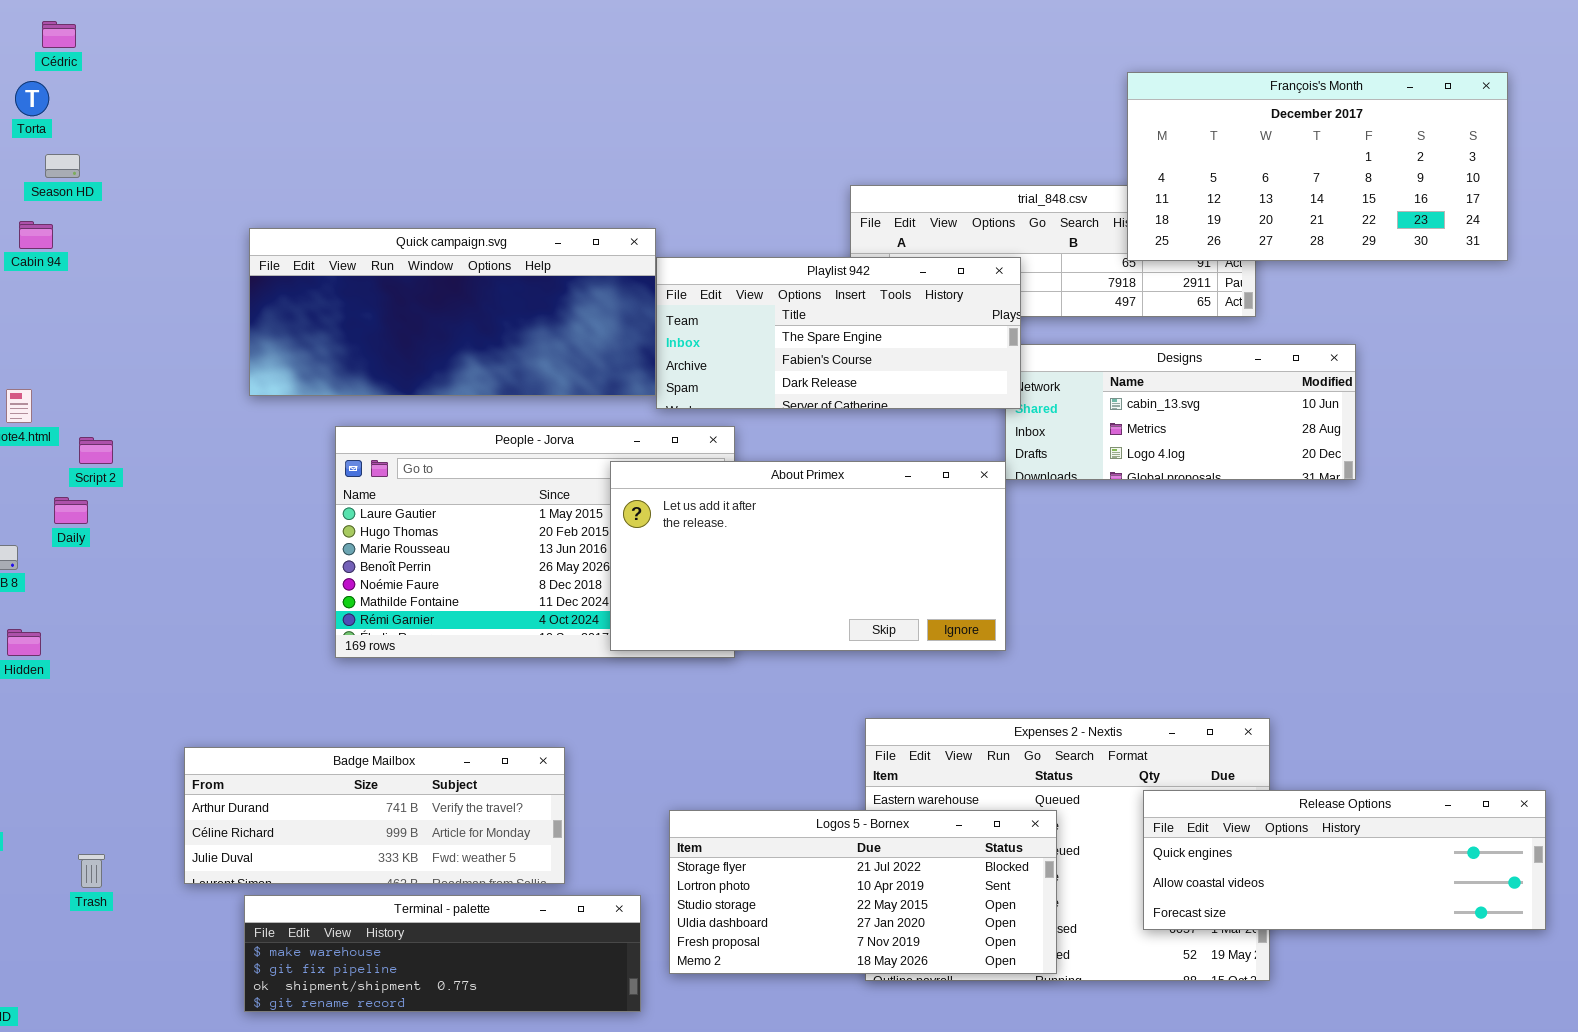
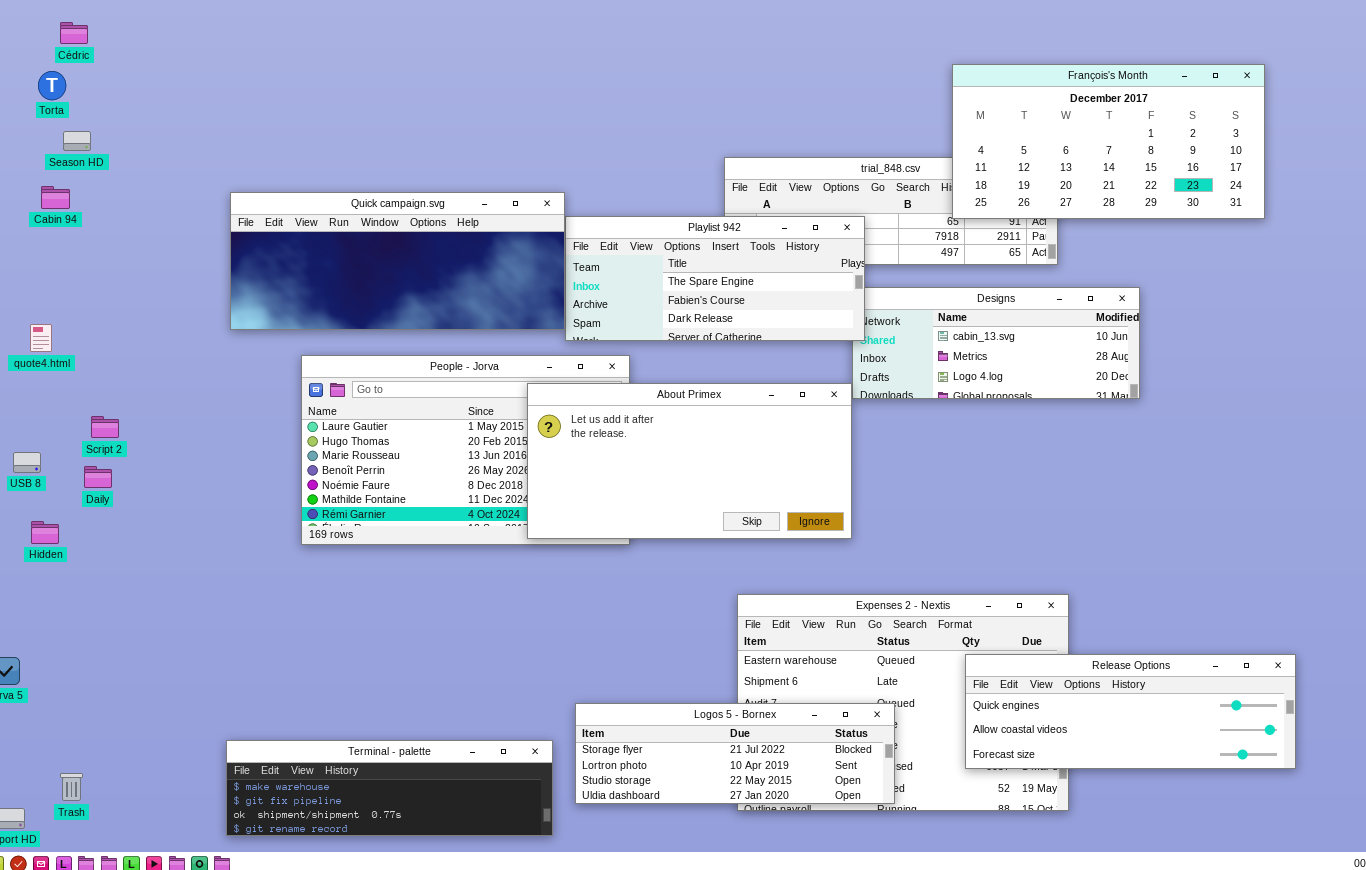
Script 2: [79,437,113,464] -> [91,416,119,438], moved
Daily: [54,497,88,524] -> [84,466,112,488], moved
Badge Mailbox: [184,747,565,884] -> none, closed
Logos 5 - Bornex: [669,810,1057,974] -> [575,703,895,804], resized
Trash: [78,854,105,888] -> [60,773,83,801], moved

